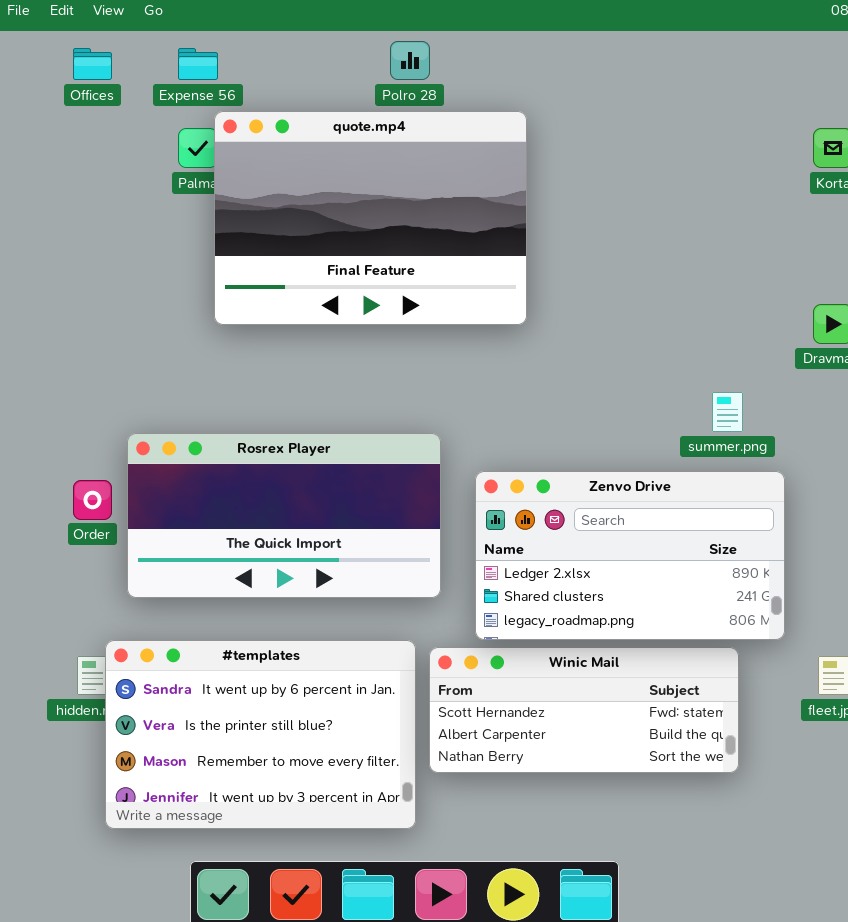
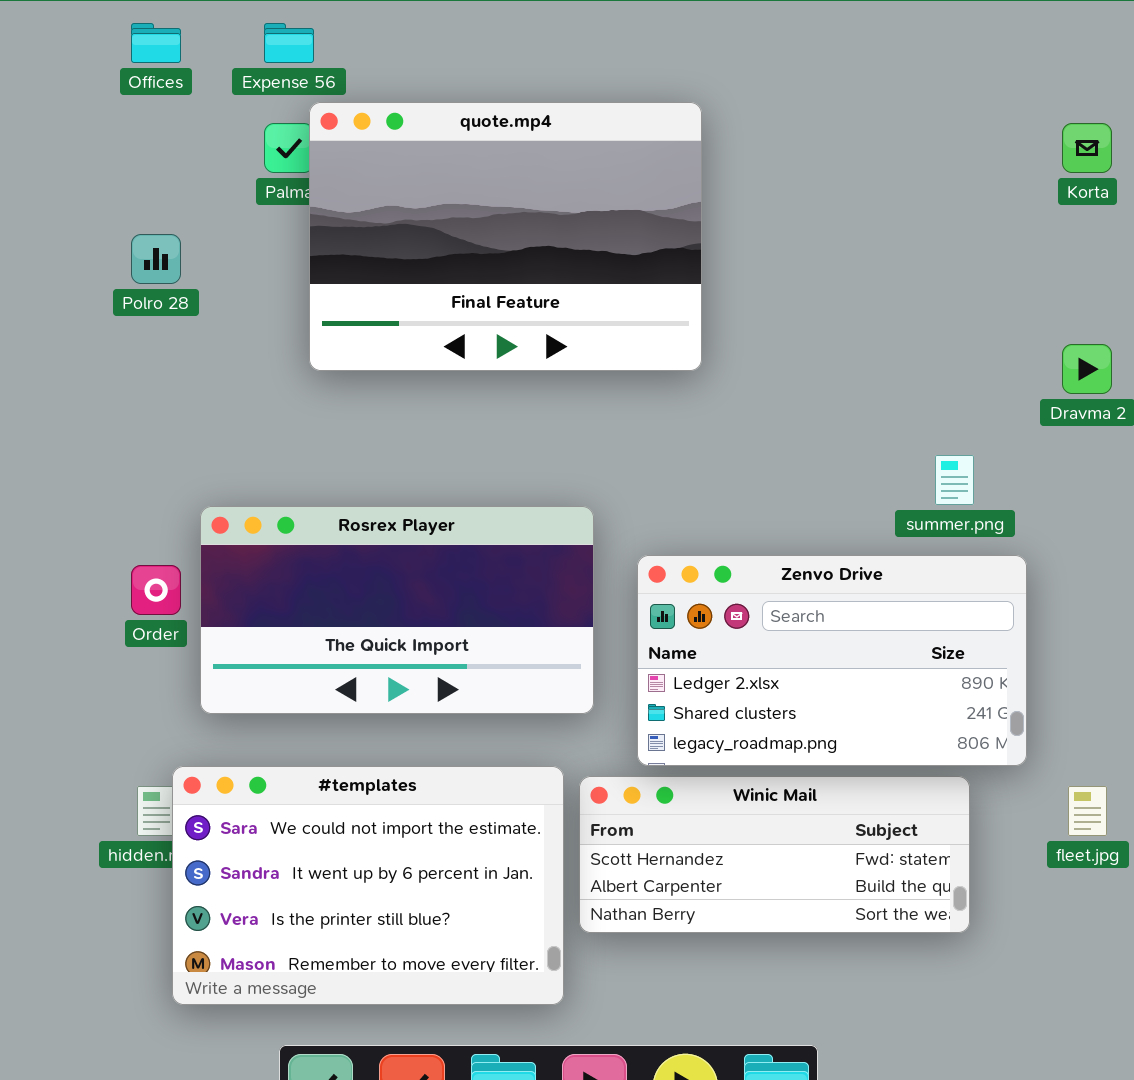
Polro 28: [390,41,430,80] -> [131,234,181,284], moved
#templates: [105,640,416,829] -> [172,766,564,1005], scrolled up 1 row

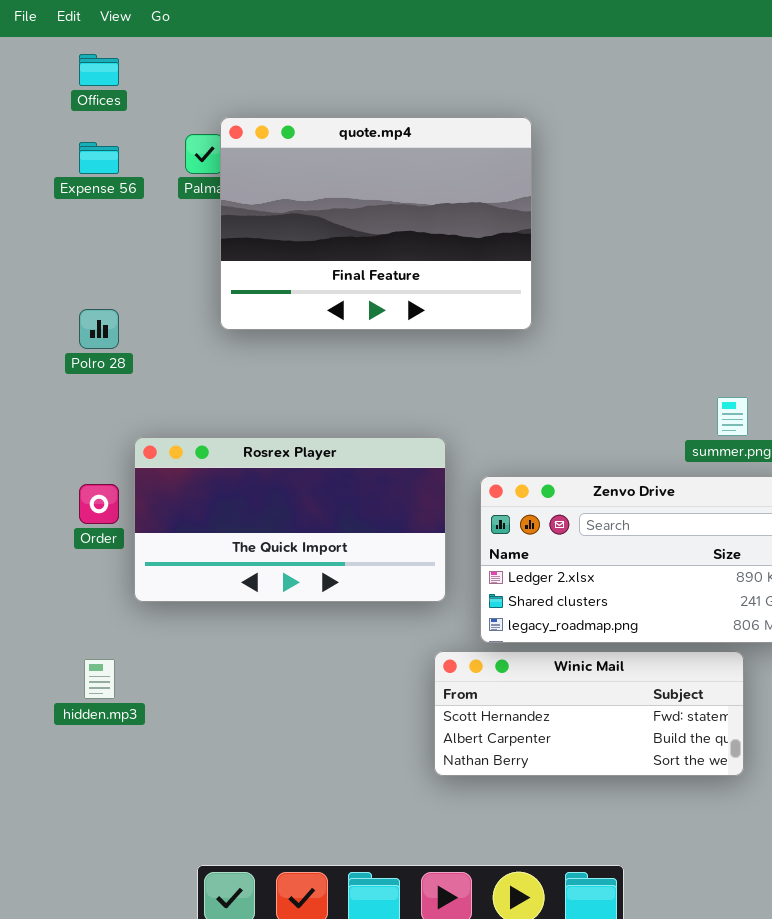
Expense 56: [264,23,314,63] -> [79,142,119,174], moved
Polro 28: [131,234,181,284] -> [79,309,119,349], moved
#templates: [172,766,564,1005] -> none, closed

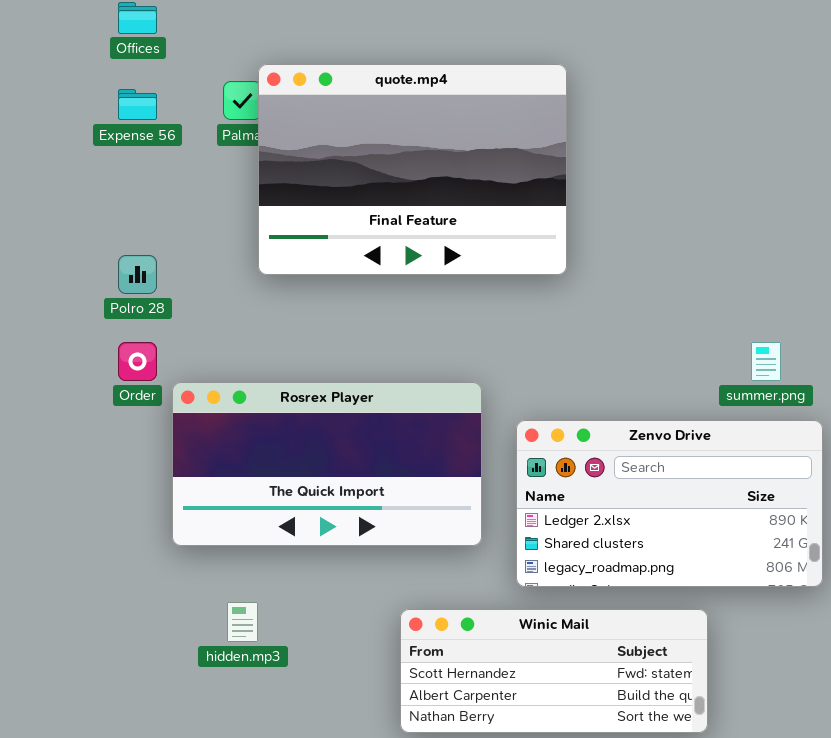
Order: [79,484,119,524] -> [118,342,157,381], moved
Winic Mail: [434,651,744,776] -> [400,609,708,733], moved
hidden.mp3: [84,659,115,699] -> [227,602,258,642], moved

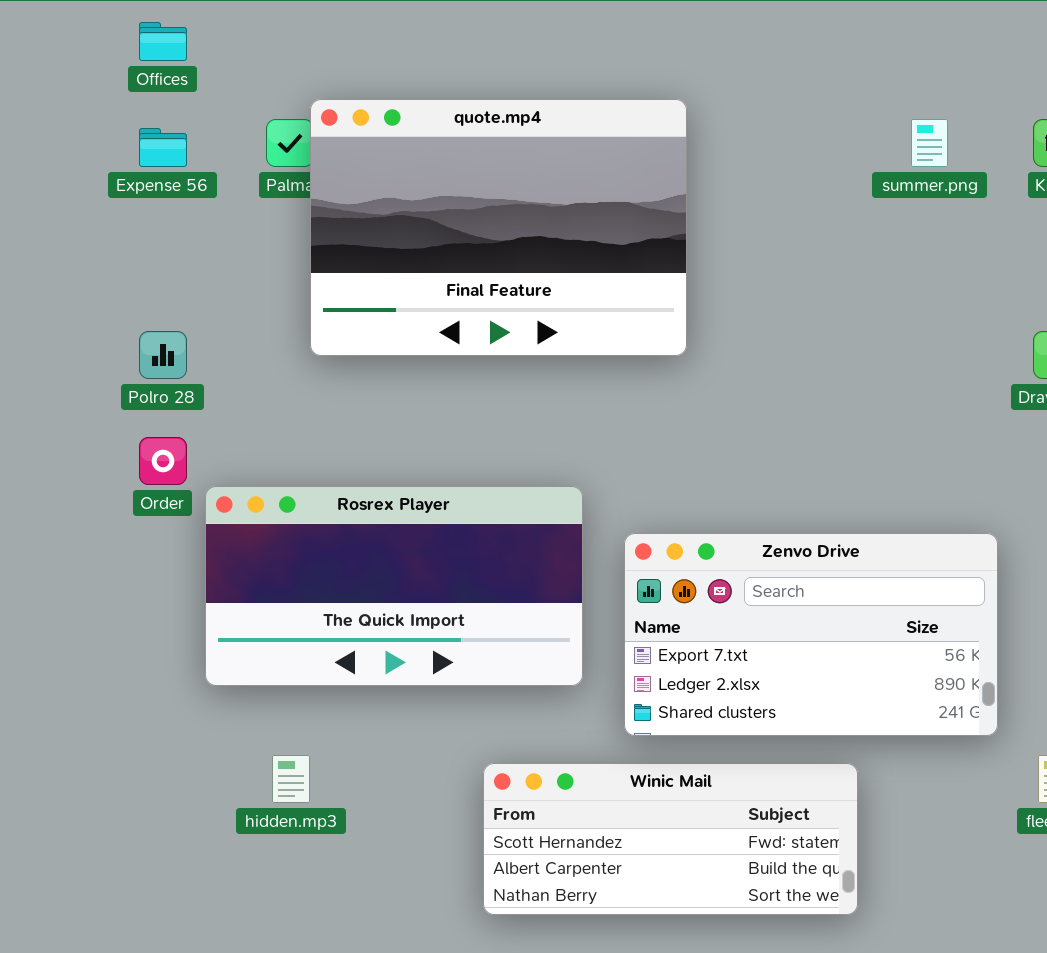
summer.png: [751,342,781,381] -> [911,119,948,167], moved
Zenvo Drive: [516,420,823,587] -> [624,533,998,736], scrolled up 1 row

